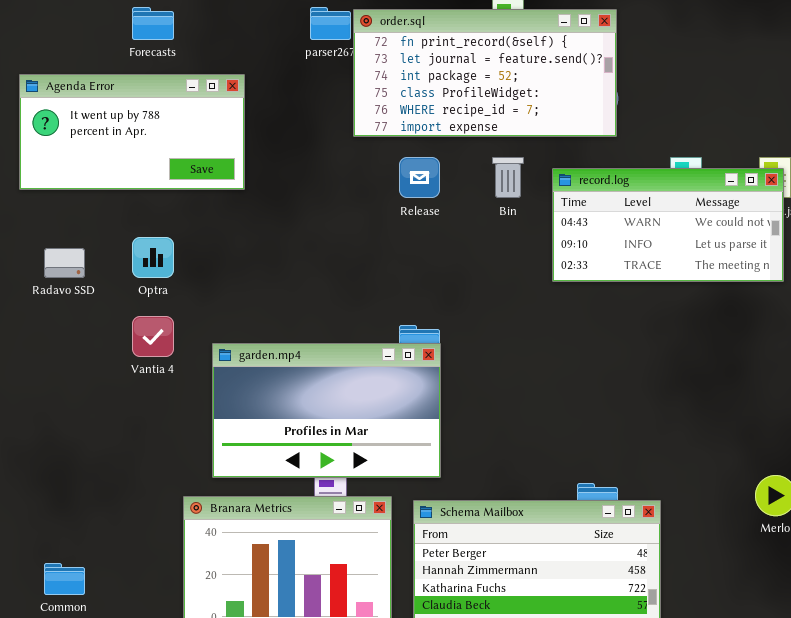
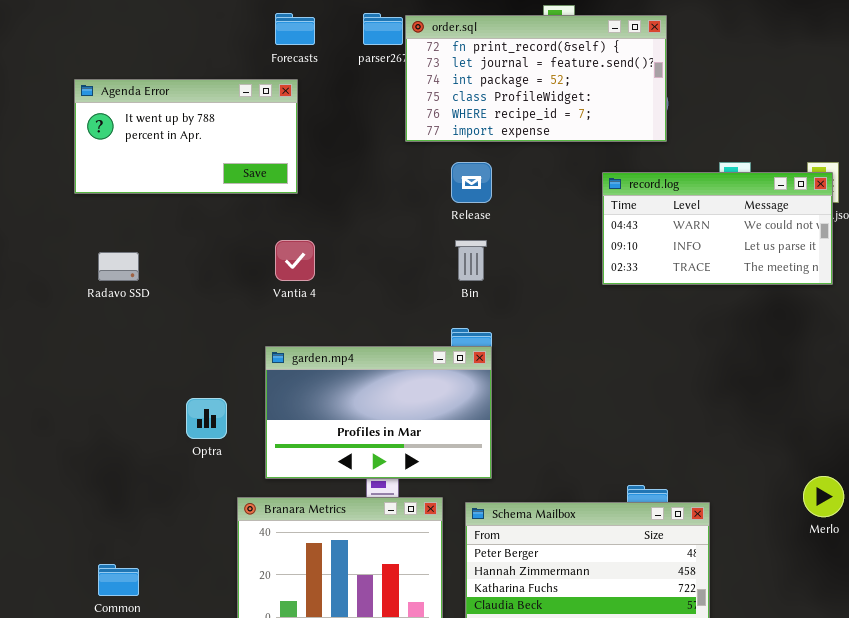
Forecasts: [132,7,174,40] -> [275,13,315,45], moved
Bin: [492,157,524,198] -> [455,240,487,281], moved
Optra: [132,237,174,278] -> [186,398,227,439], moved
Vantia 4: [132,316,174,357] -> [275,240,315,281], moved

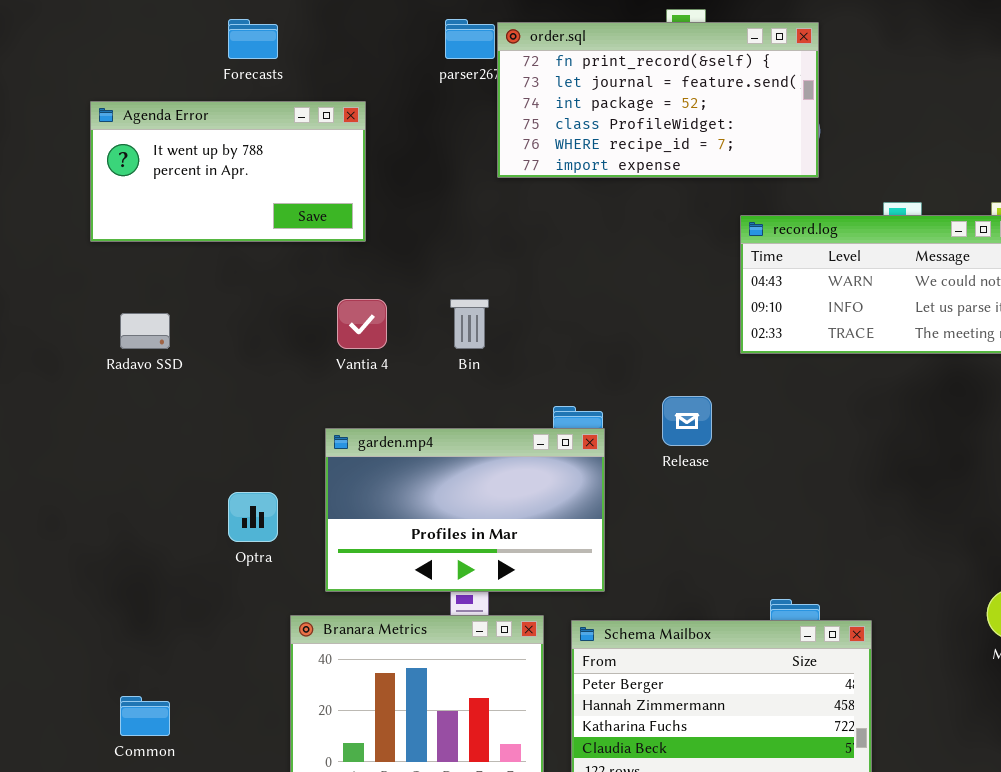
Forecasts: [275,13,315,45] -> [228,19,278,59], moved
Release: [451,162,492,203] -> [662,396,712,446], moved
Bin: [455,240,487,281] -> [450,299,489,349], moved

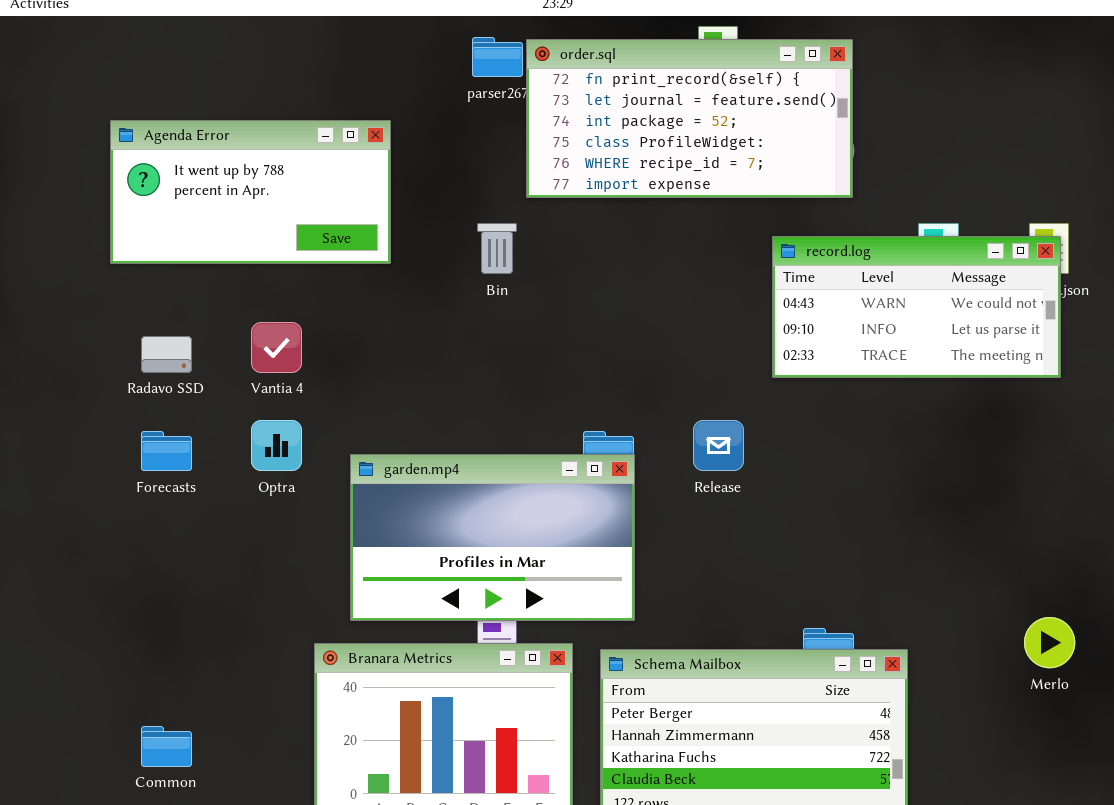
Forecasts: [228,19,278,59] -> [141,431,192,471], moved
Vantia 4: [337,299,387,349] -> [251,322,302,373], moved
Bin: [450,299,489,349] -> [477,223,517,274], moved
Optra: [228,492,278,542] -> [251,420,302,471], moved

